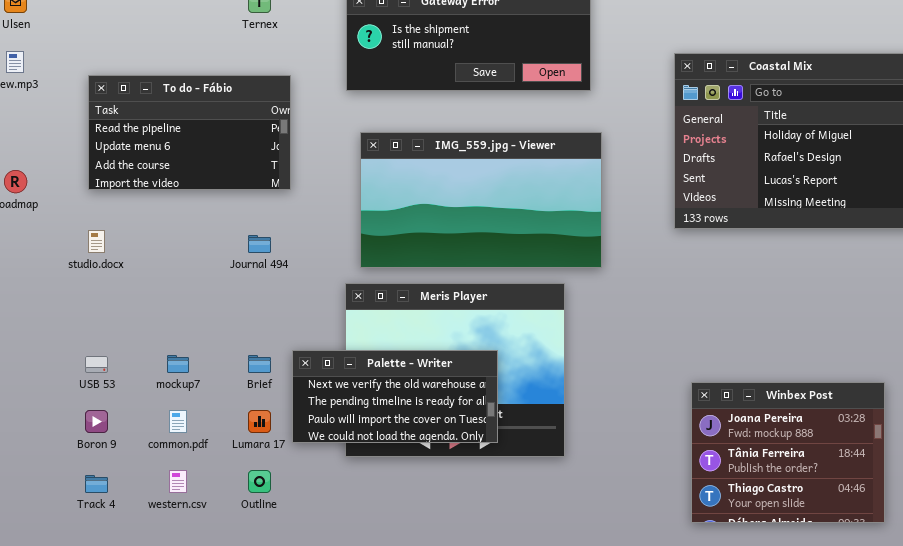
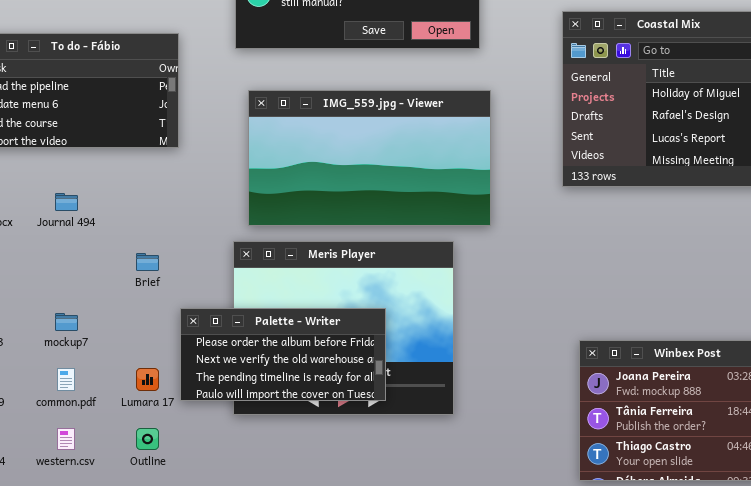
Journal 494: [248,235,271,253] -> [55,193,78,211], moved
Palette - Writer: [292,350,498,443] -> [180,308,386,401], scrolled up 1 row
Brief: [248,355,271,373] -> [136,253,159,271], moved

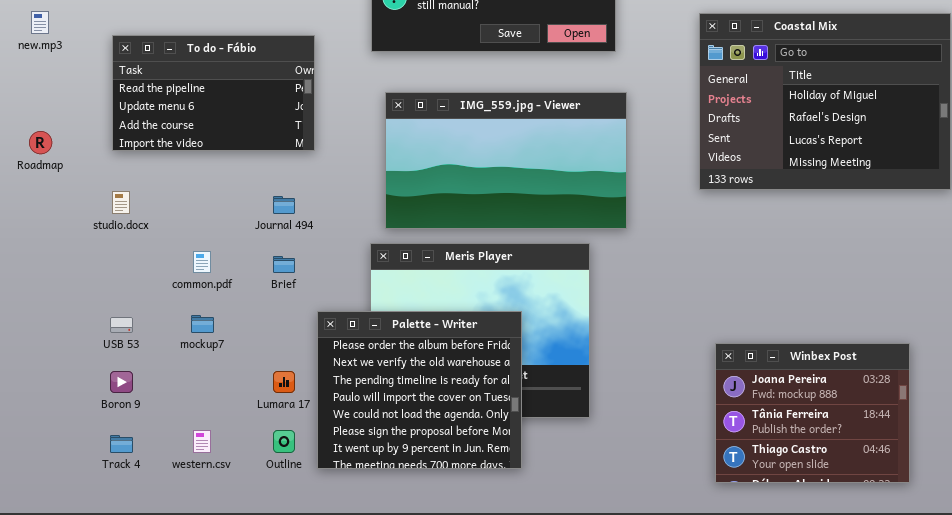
Journal 494: [55,193,78,211] -> [273,196,295,214], moved
Palette - Writer: [180,308,386,401] -> [317,311,522,469], resized
common.pdf: [57,368,75,391] -> [193,251,211,273], moved

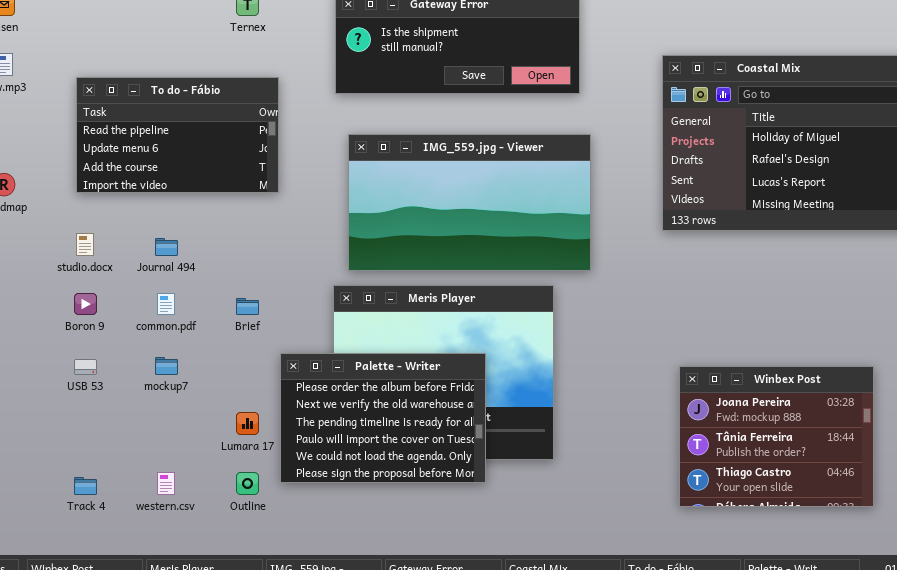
Journal 494: [273,196,295,214] -> [155,238,178,256], moved
Palette - Writer: [317,311,522,469] -> [280,353,486,483], resized
Winbex Post: [715,343,910,483] -> [679,366,874,507], moved
Boron 9: [110,371,133,393] -> [74,293,97,315], moved

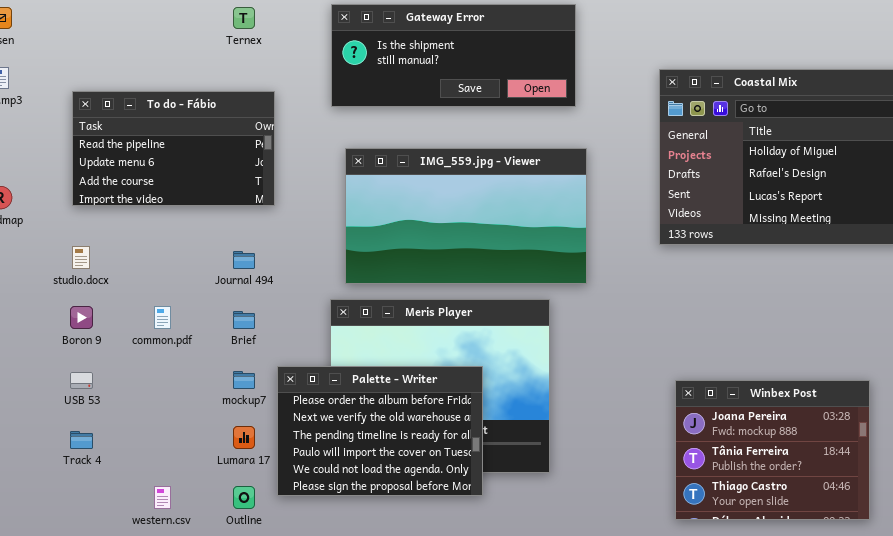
Journal 494: [155,238,178,256] -> [233,251,255,269], moved
mockup7: [155,357,178,375] -> [233,371,255,389], moved
Track 4: [74,477,97,495] -> [70,431,93,449], moved

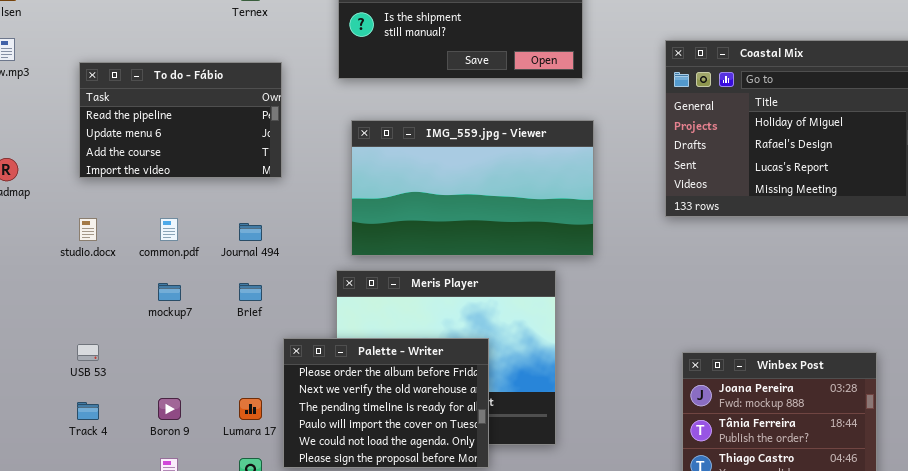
Boron 9: [70,306,93,329] -> [158,398,181,420], moved
common.pdf: [154,306,171,329] -> [160,218,178,241], moved
mockup7: [233,371,255,389] -> [158,283,181,301], moved

